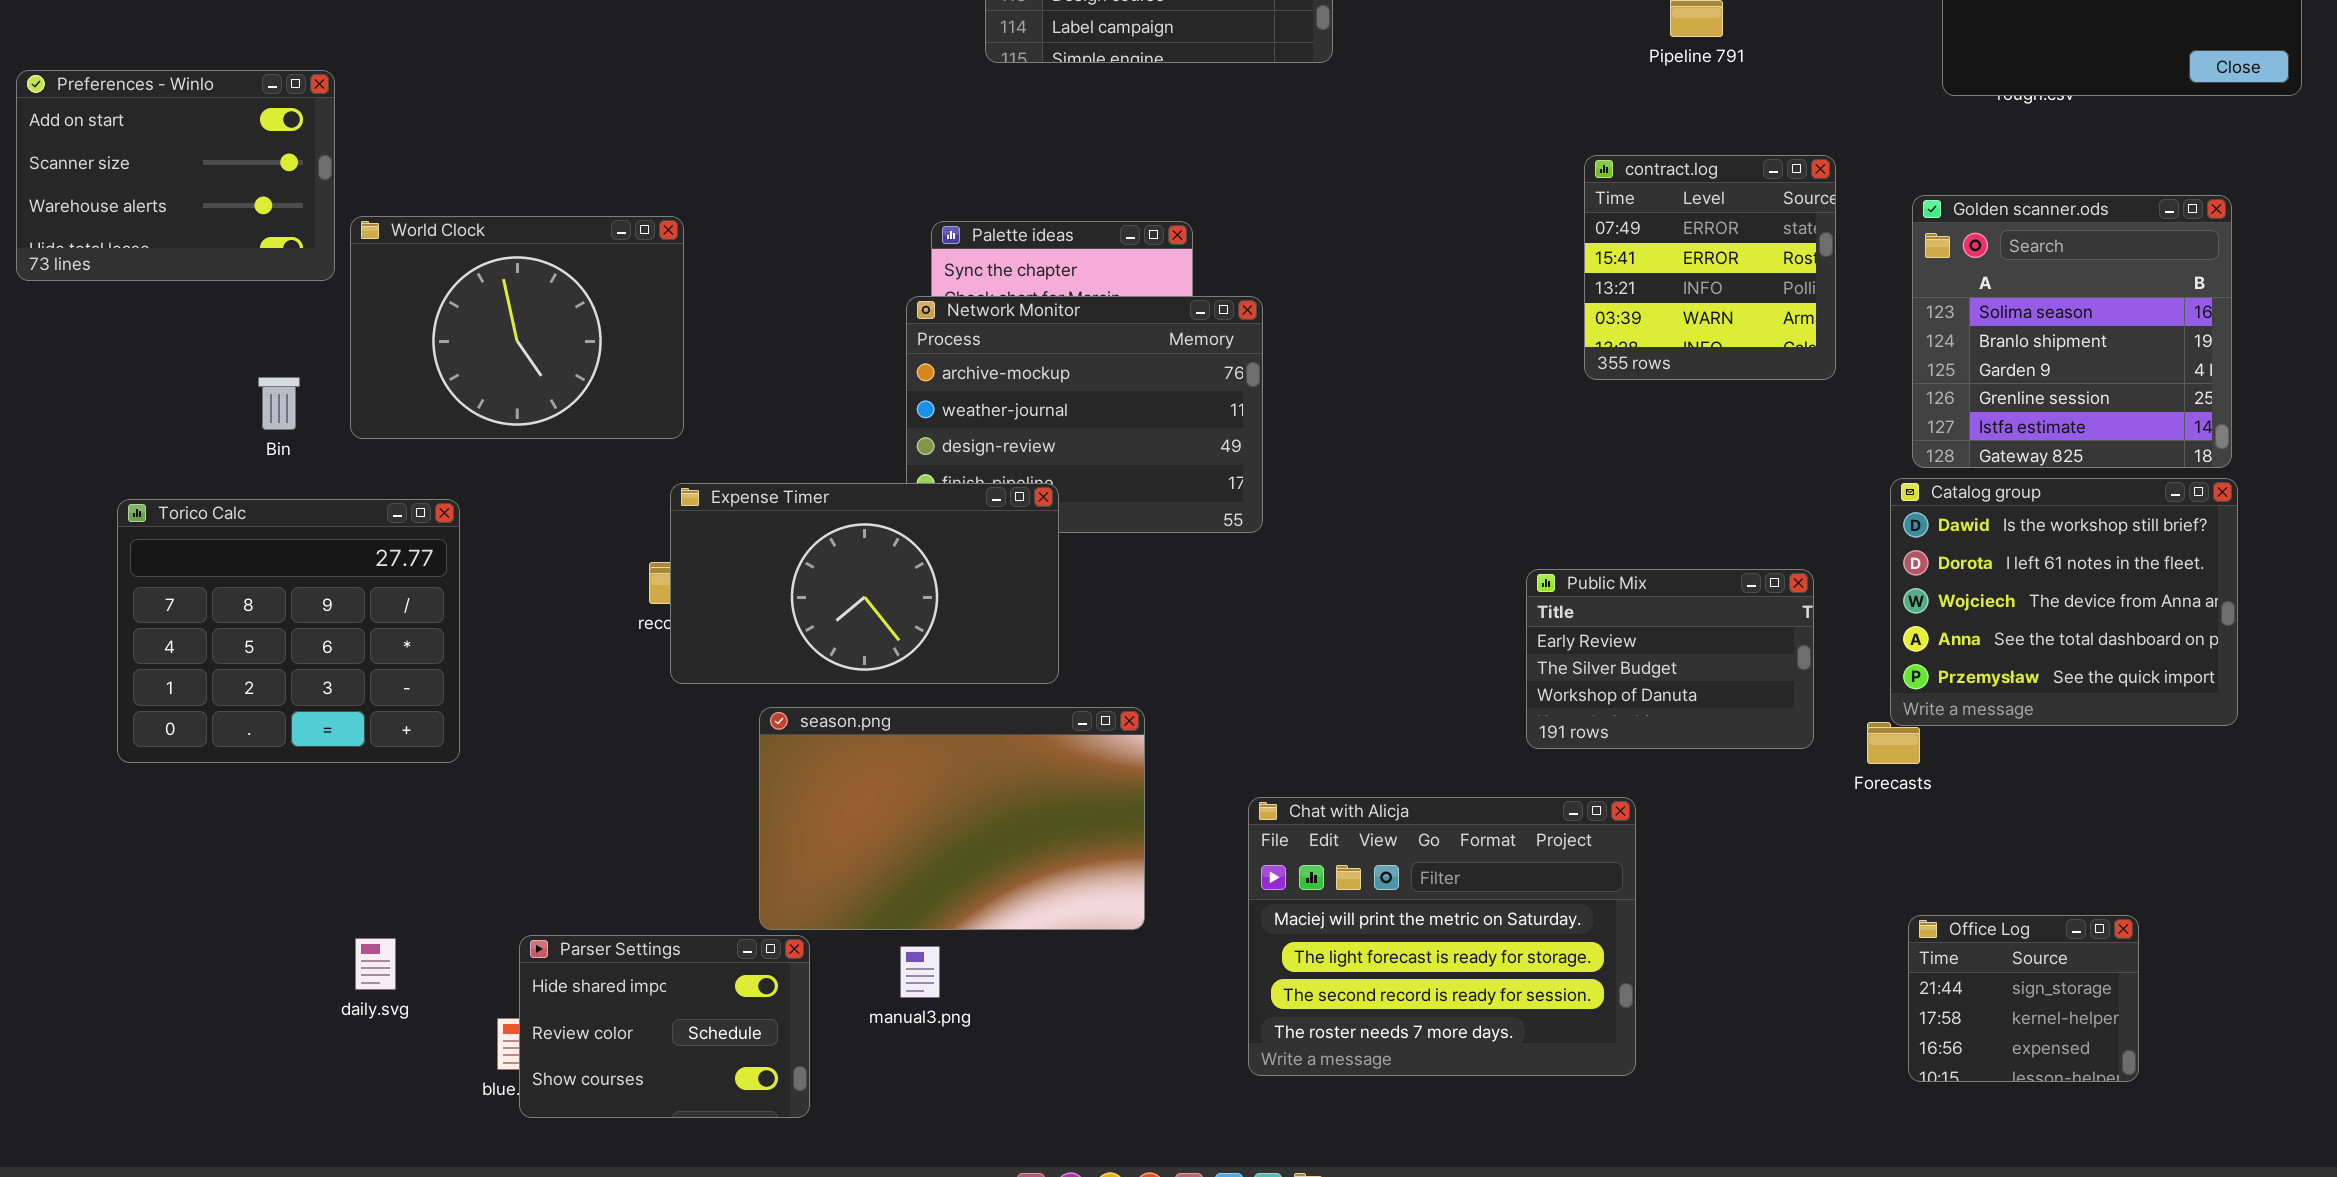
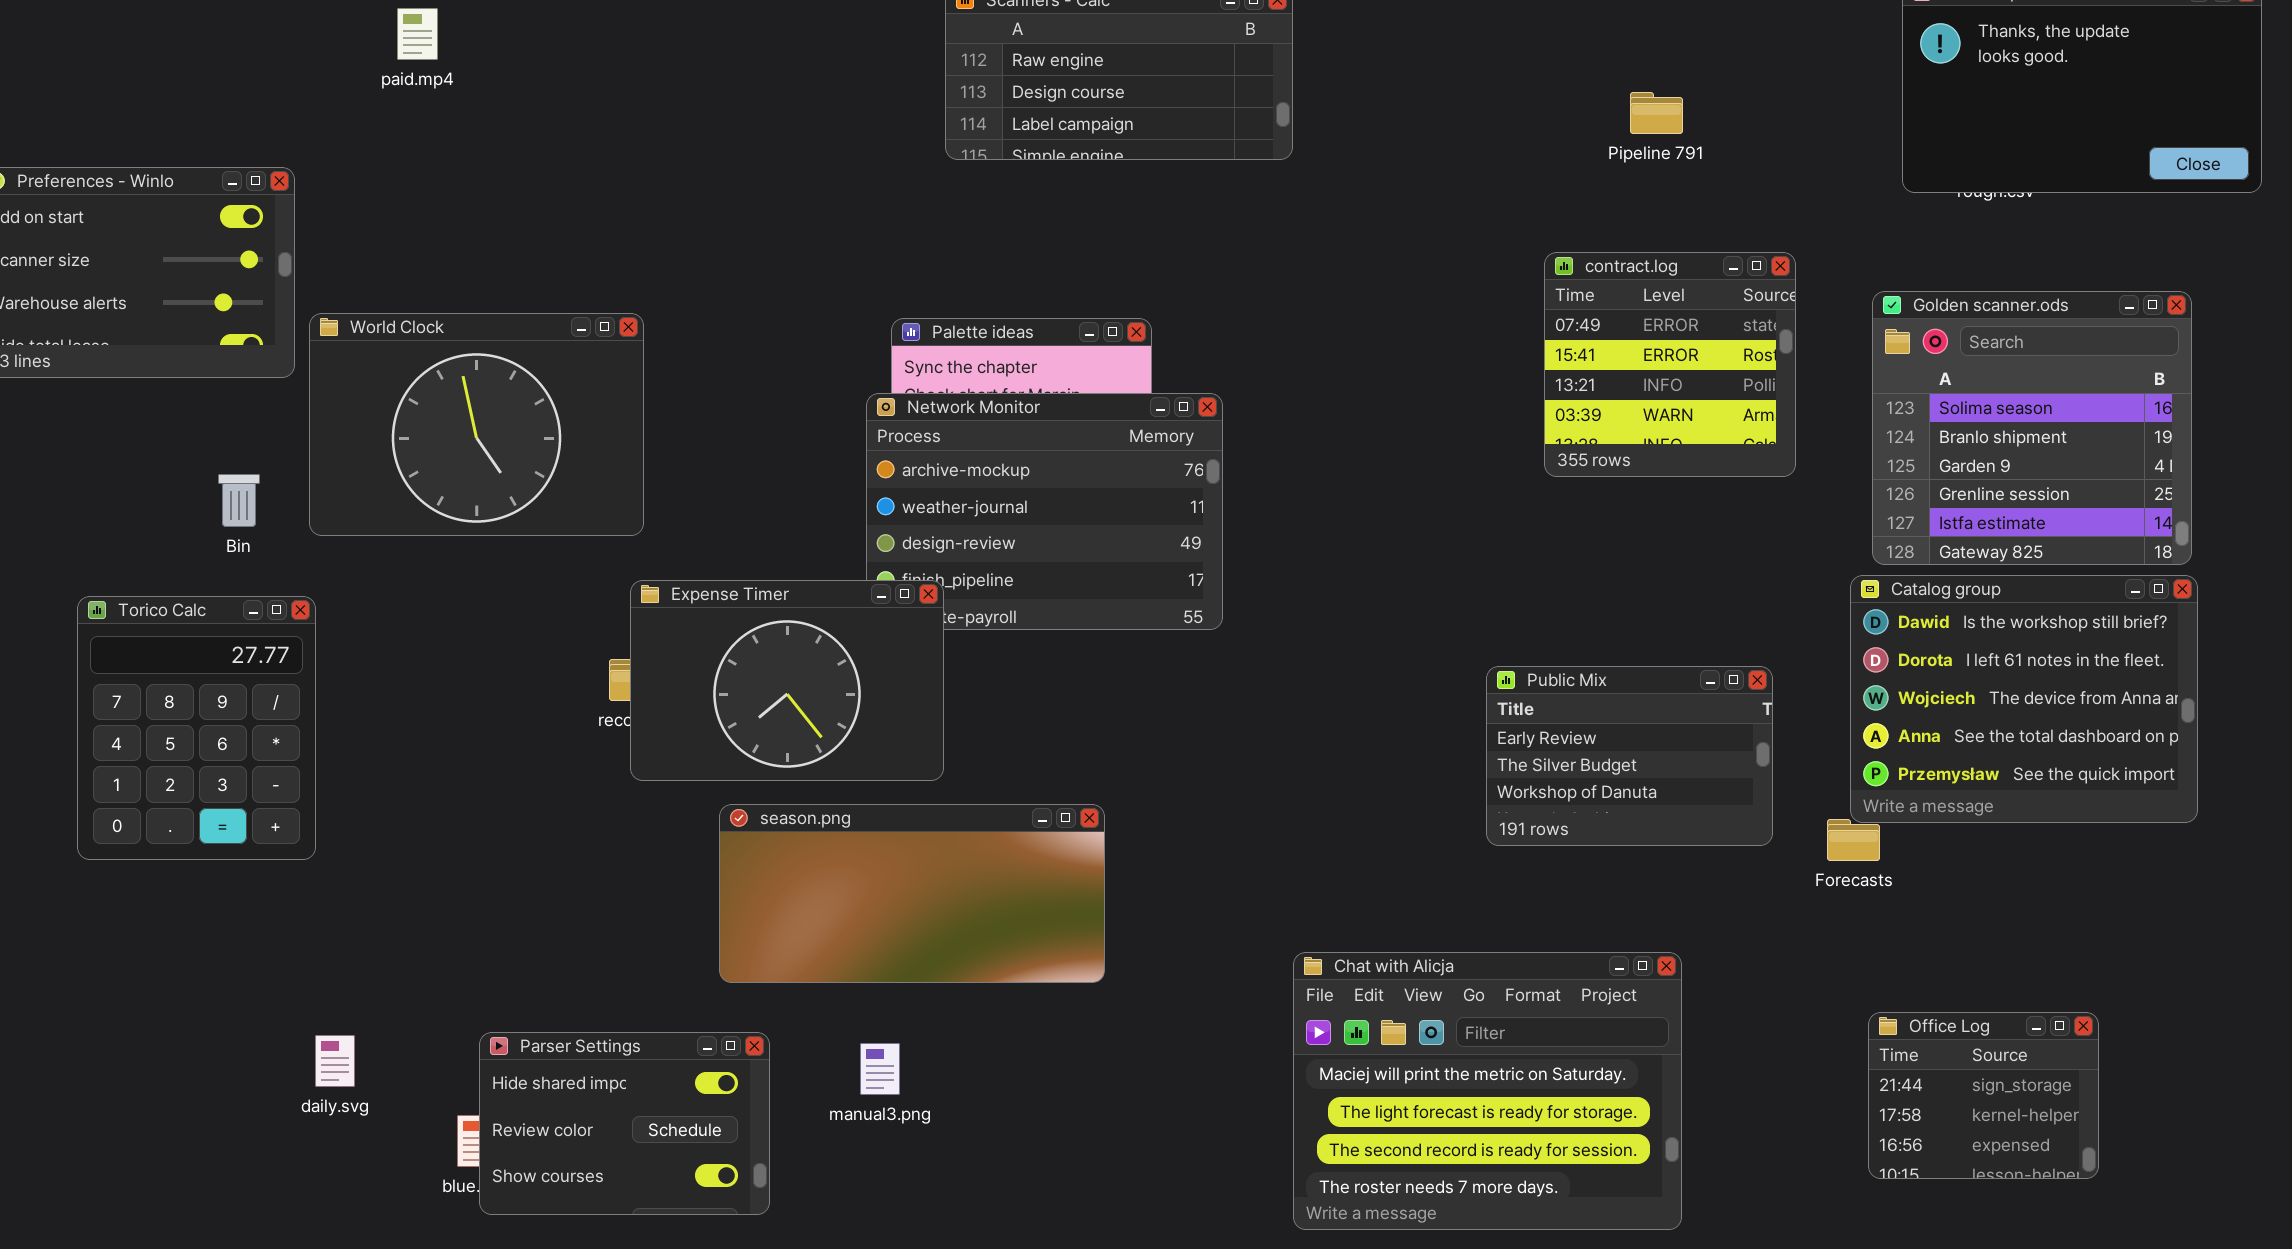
Expense Timer: [670,483,1059,684] -> [630,580,944,781], resized
Torico Calc: [117,499,460,763] -> [77,596,316,860], resized
season.png: [759,707,1145,930] -> [719,804,1105,983], resized
Chat with Alicja: [1248,797,1636,1076] -> [1293,952,1682,1230], moved

